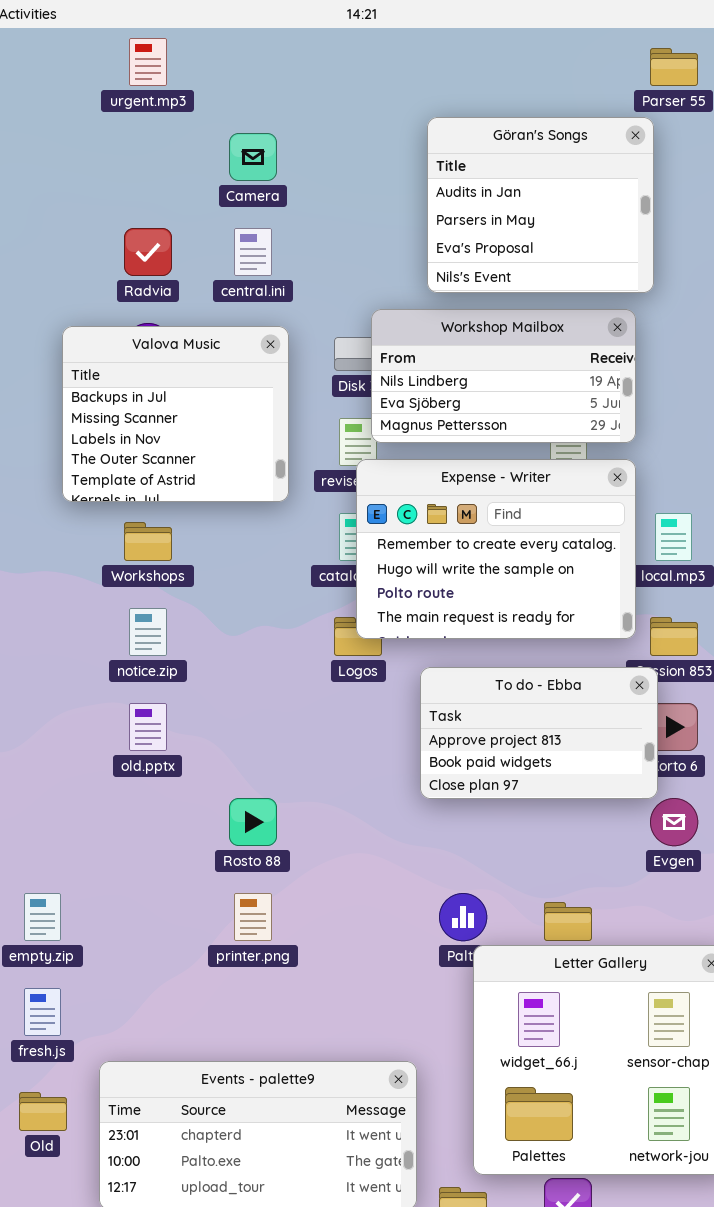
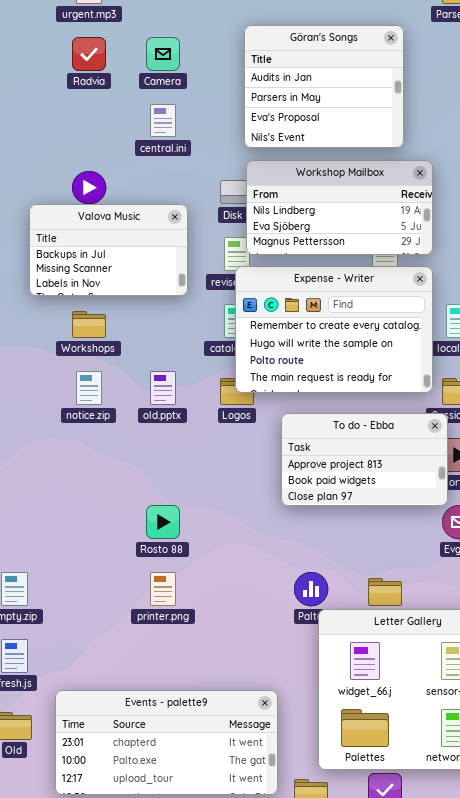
Göran's Songs: [427,117,654,293] -> [244,25,404,148], moved
Radvia: [124,228,172,276] -> [72,37,106,71], moved
Valova Music: [62,326,289,502] -> [29,204,188,296], resized
old.pptx: [129,703,167,751] -> [150,371,176,405], moved

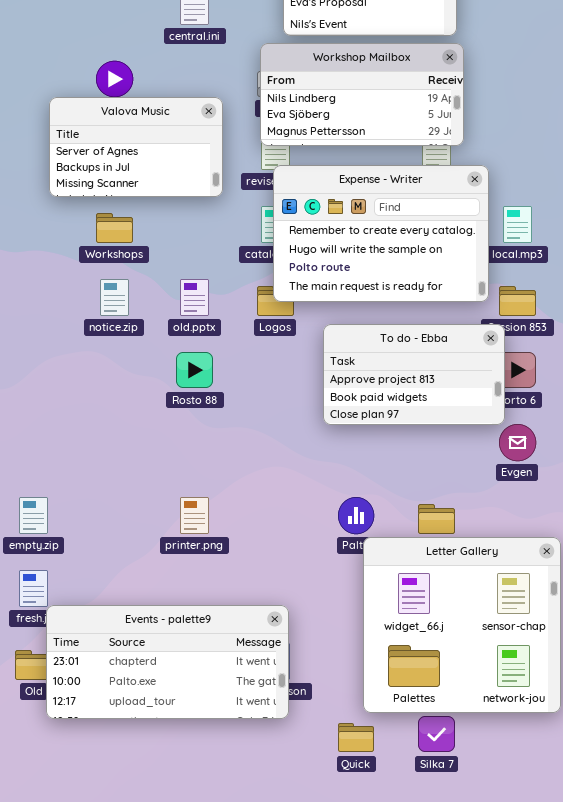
Workshop Mailbox: [246,160,433,255] -> [260,43,464,146], moved
Valova Music: [29,204,188,296] -> [49,97,223,197], scrolled up 1 row
Rosto 88: [146,505,180,539] -> [176,352,213,388], moved
Events - palette9: [55,690,278,795] -> [46,605,289,719], moved

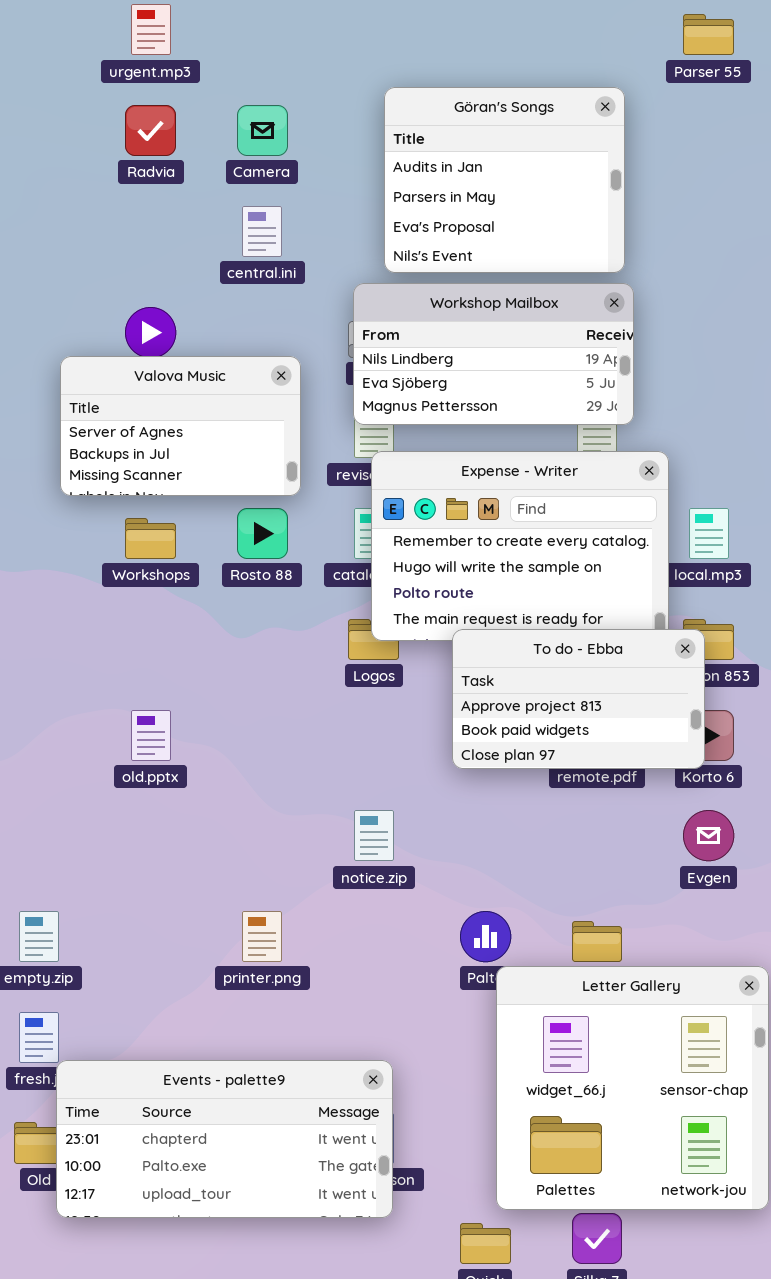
notice.zip: [100,279,129,316] -> [354,810,394,861], moved
old.pptx: [180,279,209,316] -> [131,710,171,761], moved
To do - Ebba: [323,324,505,425] -> [452,629,705,769], moved
Rosto 88: [176,352,213,388] -> [237,508,288,559], moved

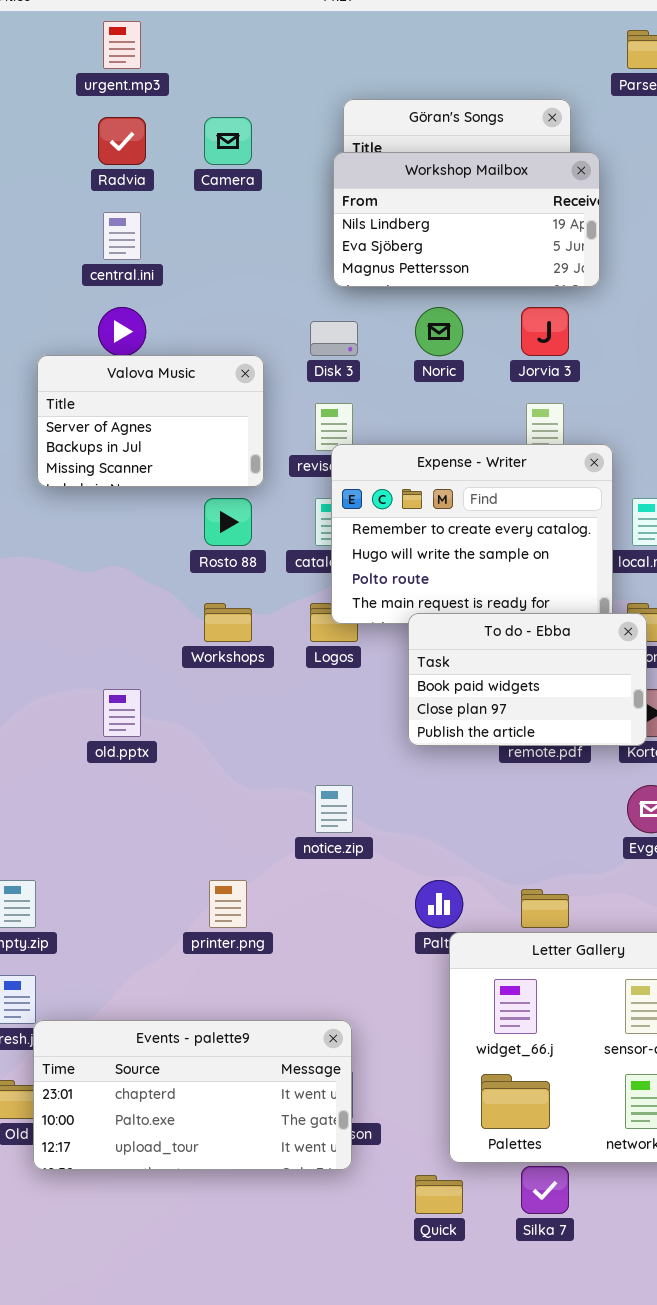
central.ini: [242,206,282,257] -> [103,212,141,260], moved
Workshop Mailbox: [353,283,634,425] -> [333,152,600,287], moved
Workshops: [125,518,176,559] -> [204,603,252,642], moved
To do - Ebba: [452,629,705,769] -> [408,613,647,746], scrolled down 1 row

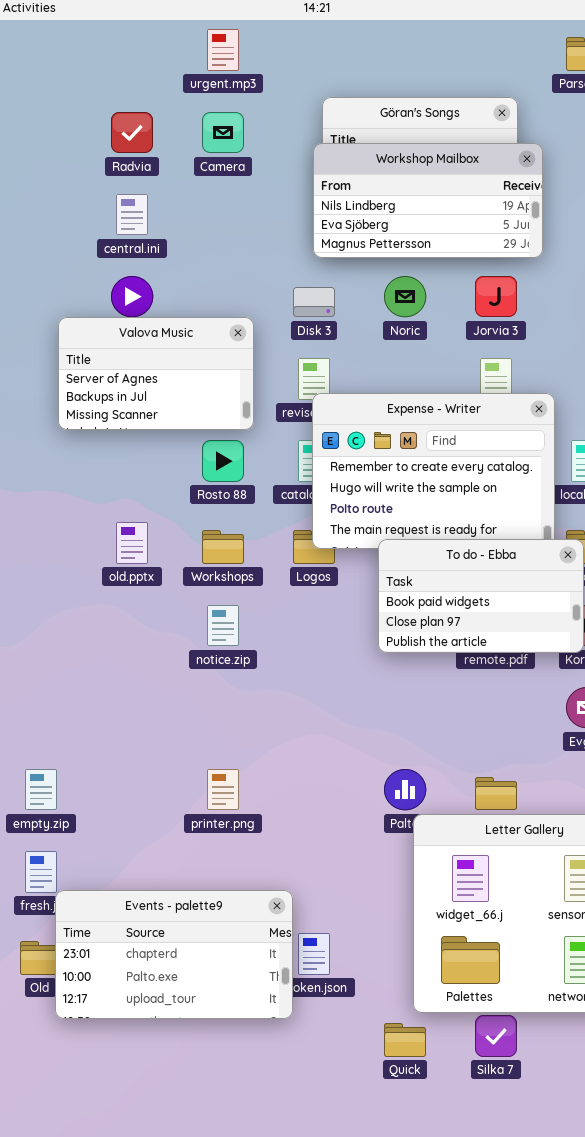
urgent.mp3: [103,21,141,69] -> [207,29,239,71], moved
old.pptx: [103,689,141,737] -> [116,522,148,564], moved
notice.zip: [315,785,353,833] -> [207,605,239,646], moved
Events - palette9: [33,1020,352,1170] -> [55,890,293,1019], resized

